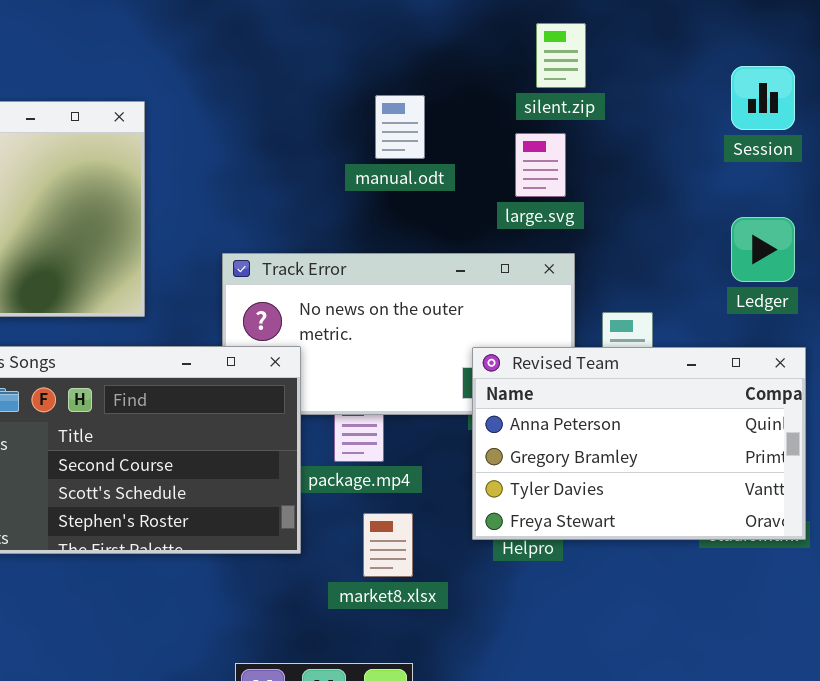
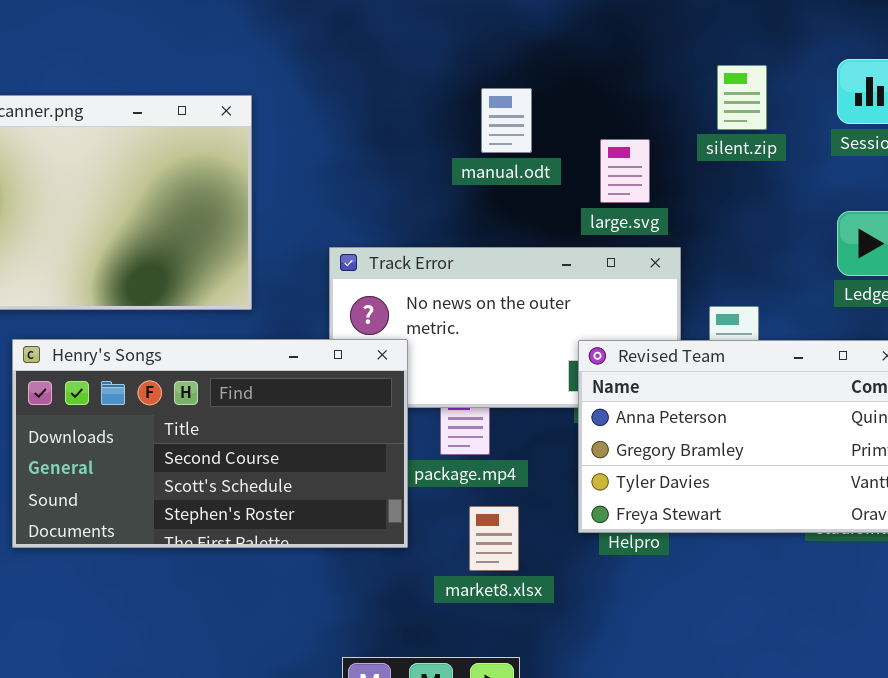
silent.zip: [536,23,586,88] -> [717,65,767,130], moved
large.svg: [515,133,566,197] -> [600,139,650,203], moved

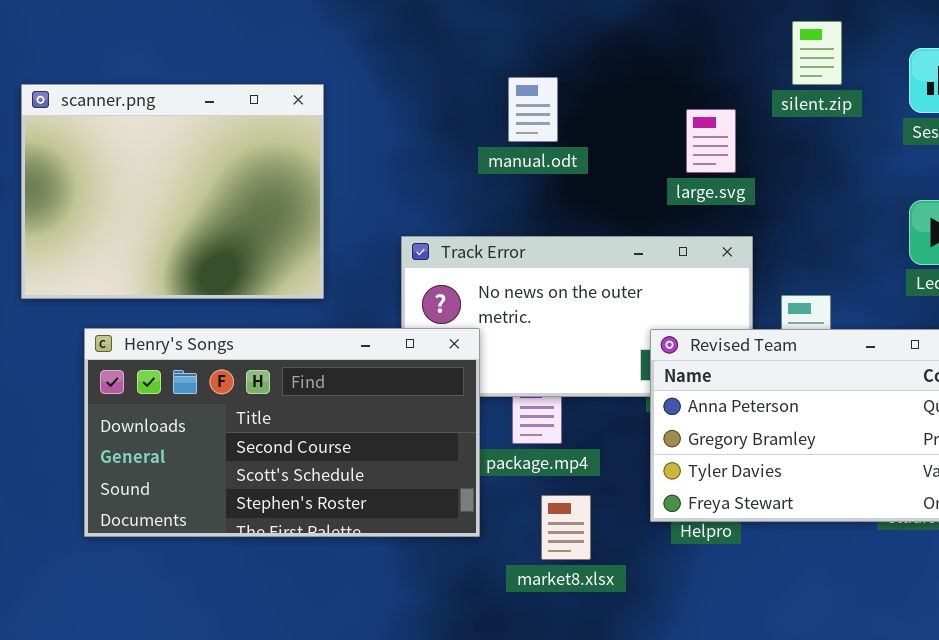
silent.zip: [717,65,767,130] -> [792,21,842,85], moved
manual.odt: [481,88,532,153] -> [508,77,558,142], moved
large.svg: [600,139,650,203] -> [686,109,736,173], moved

